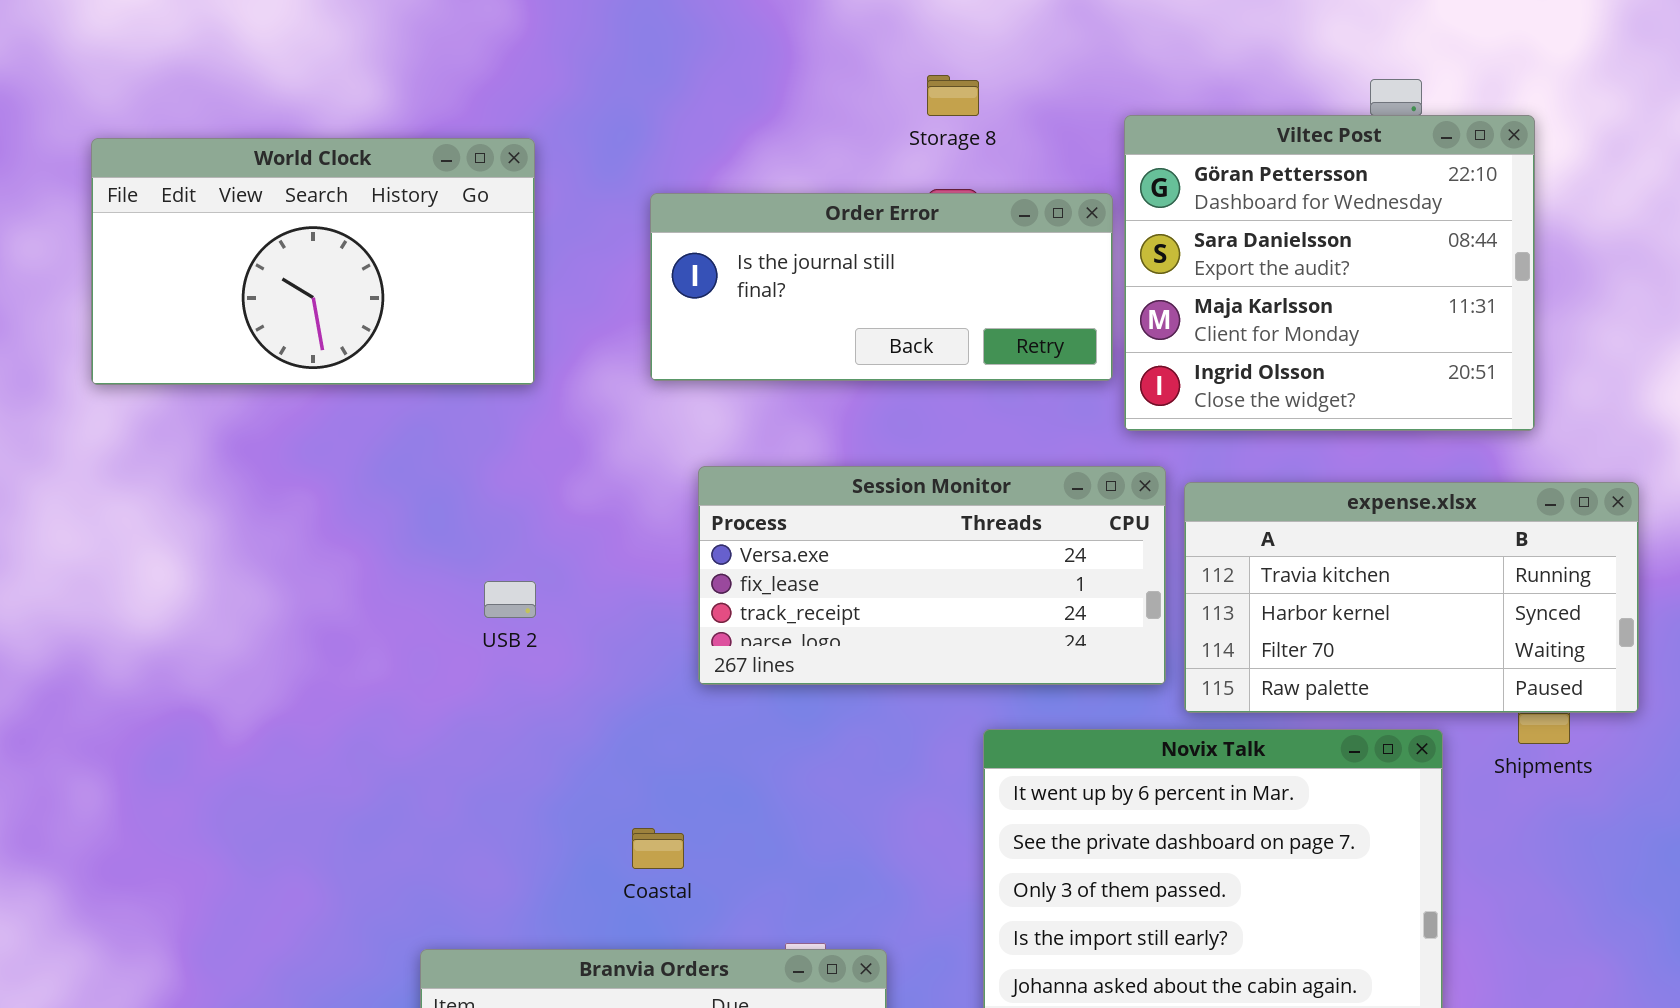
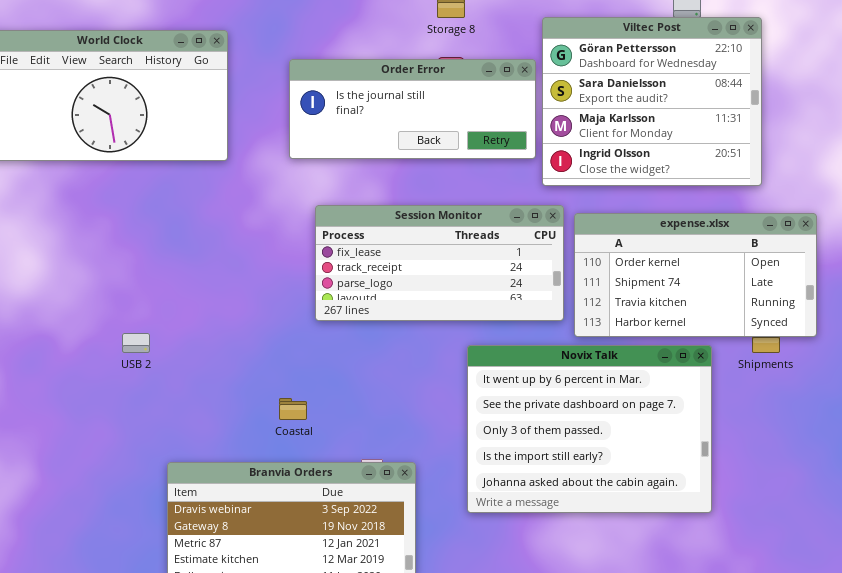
Session Monitor: [698,466,1166,685] -> [315,205,564,321], scrolled down 1 row
expense.xlsx: [1184,482,1639,713] -> [574,213,817,337], scrolled up 2 rows
USB 2: [484,581,536,618] -> [122,333,150,353], moved

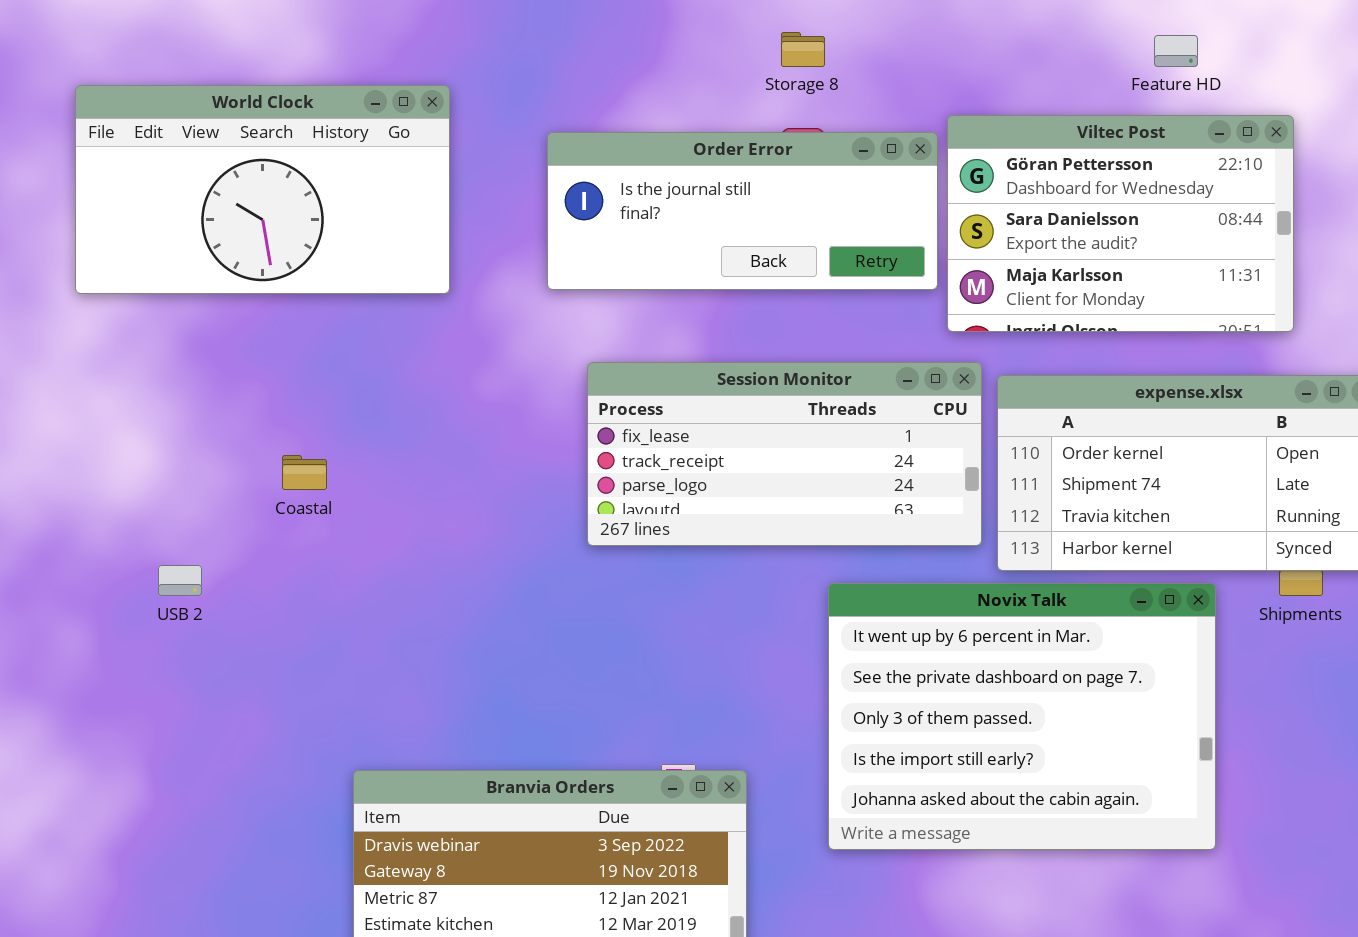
Viltec Post: [542,17,762,186] -> [947,115,1294,332], resized
USB 2: [122,333,150,353] -> [158,565,202,596], moved
Coastal: [279,398,307,420] -> [282,455,327,490], moved

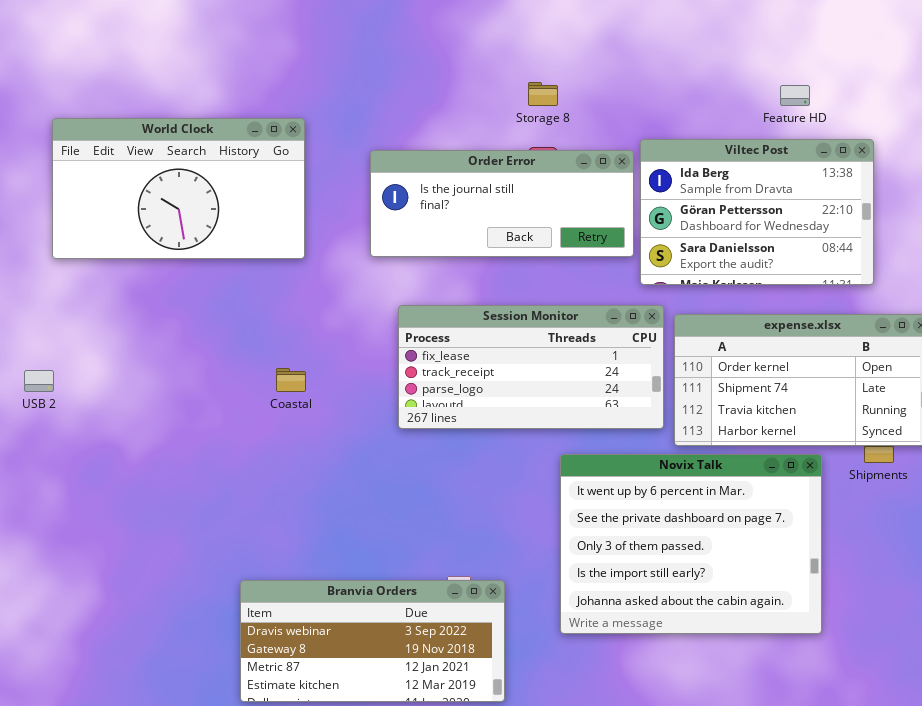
Viltec Post: [947,115,1294,332] -> [640,139,874,285], scrolled up 1 row
Coastal: [282,455,327,490] -> [276,368,306,392], moved
USB 2: [158,565,202,596] -> [24,370,54,392], moved

